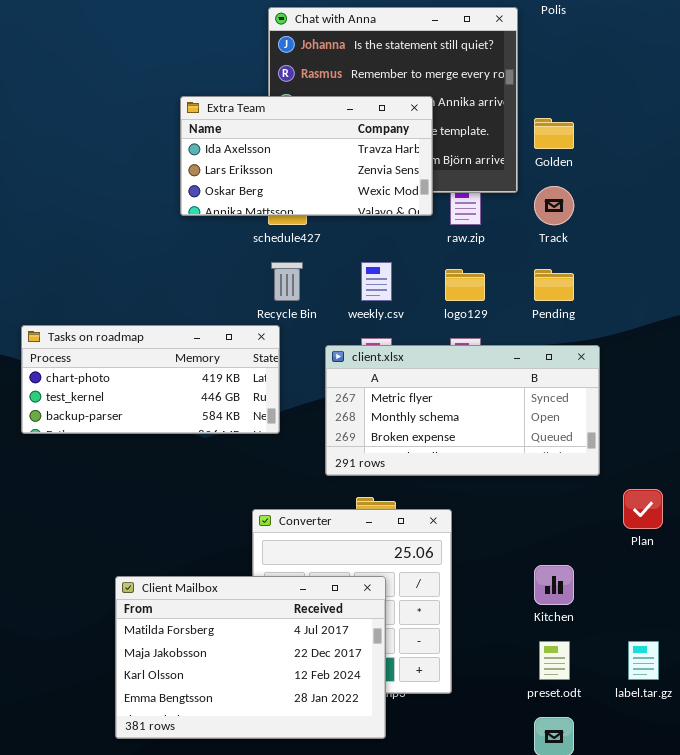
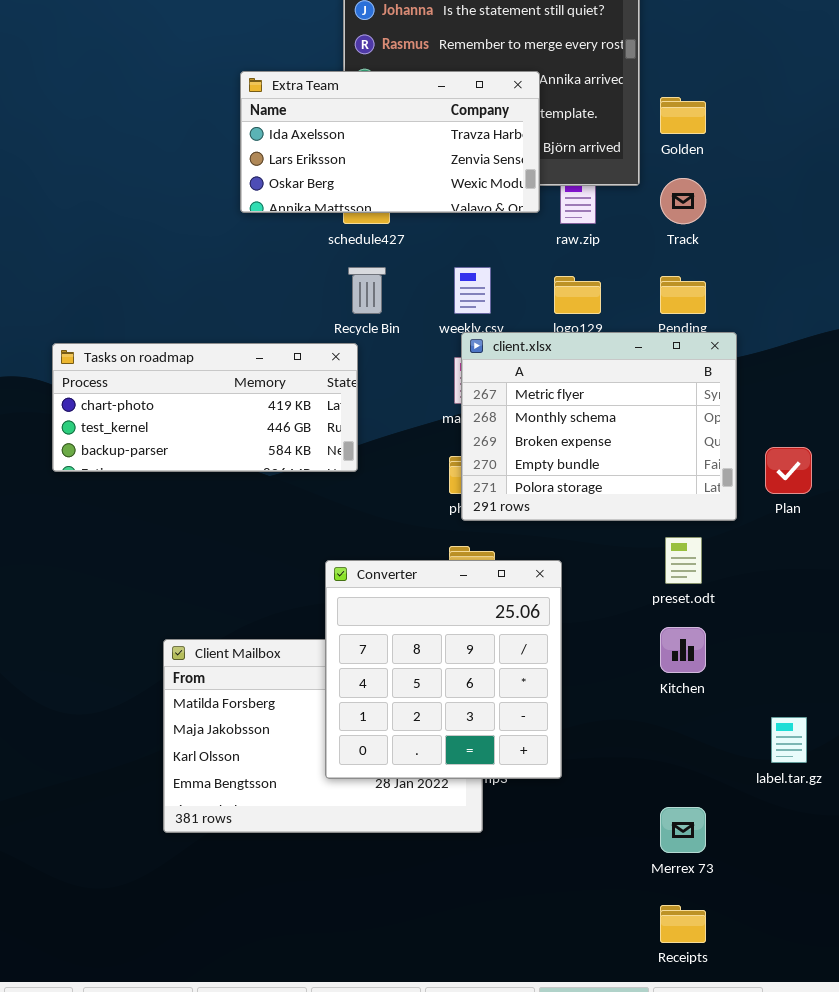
client.xlsx: [325,345,600,476] -> [461,332,737,521], resized
Plan: [623,489,663,529] -> [765,447,812,494], moved
Converter: [252,509,452,694] -> [325,560,562,779], raised
preset.odt: [539,641,570,680] -> [665,537,702,584], moved

